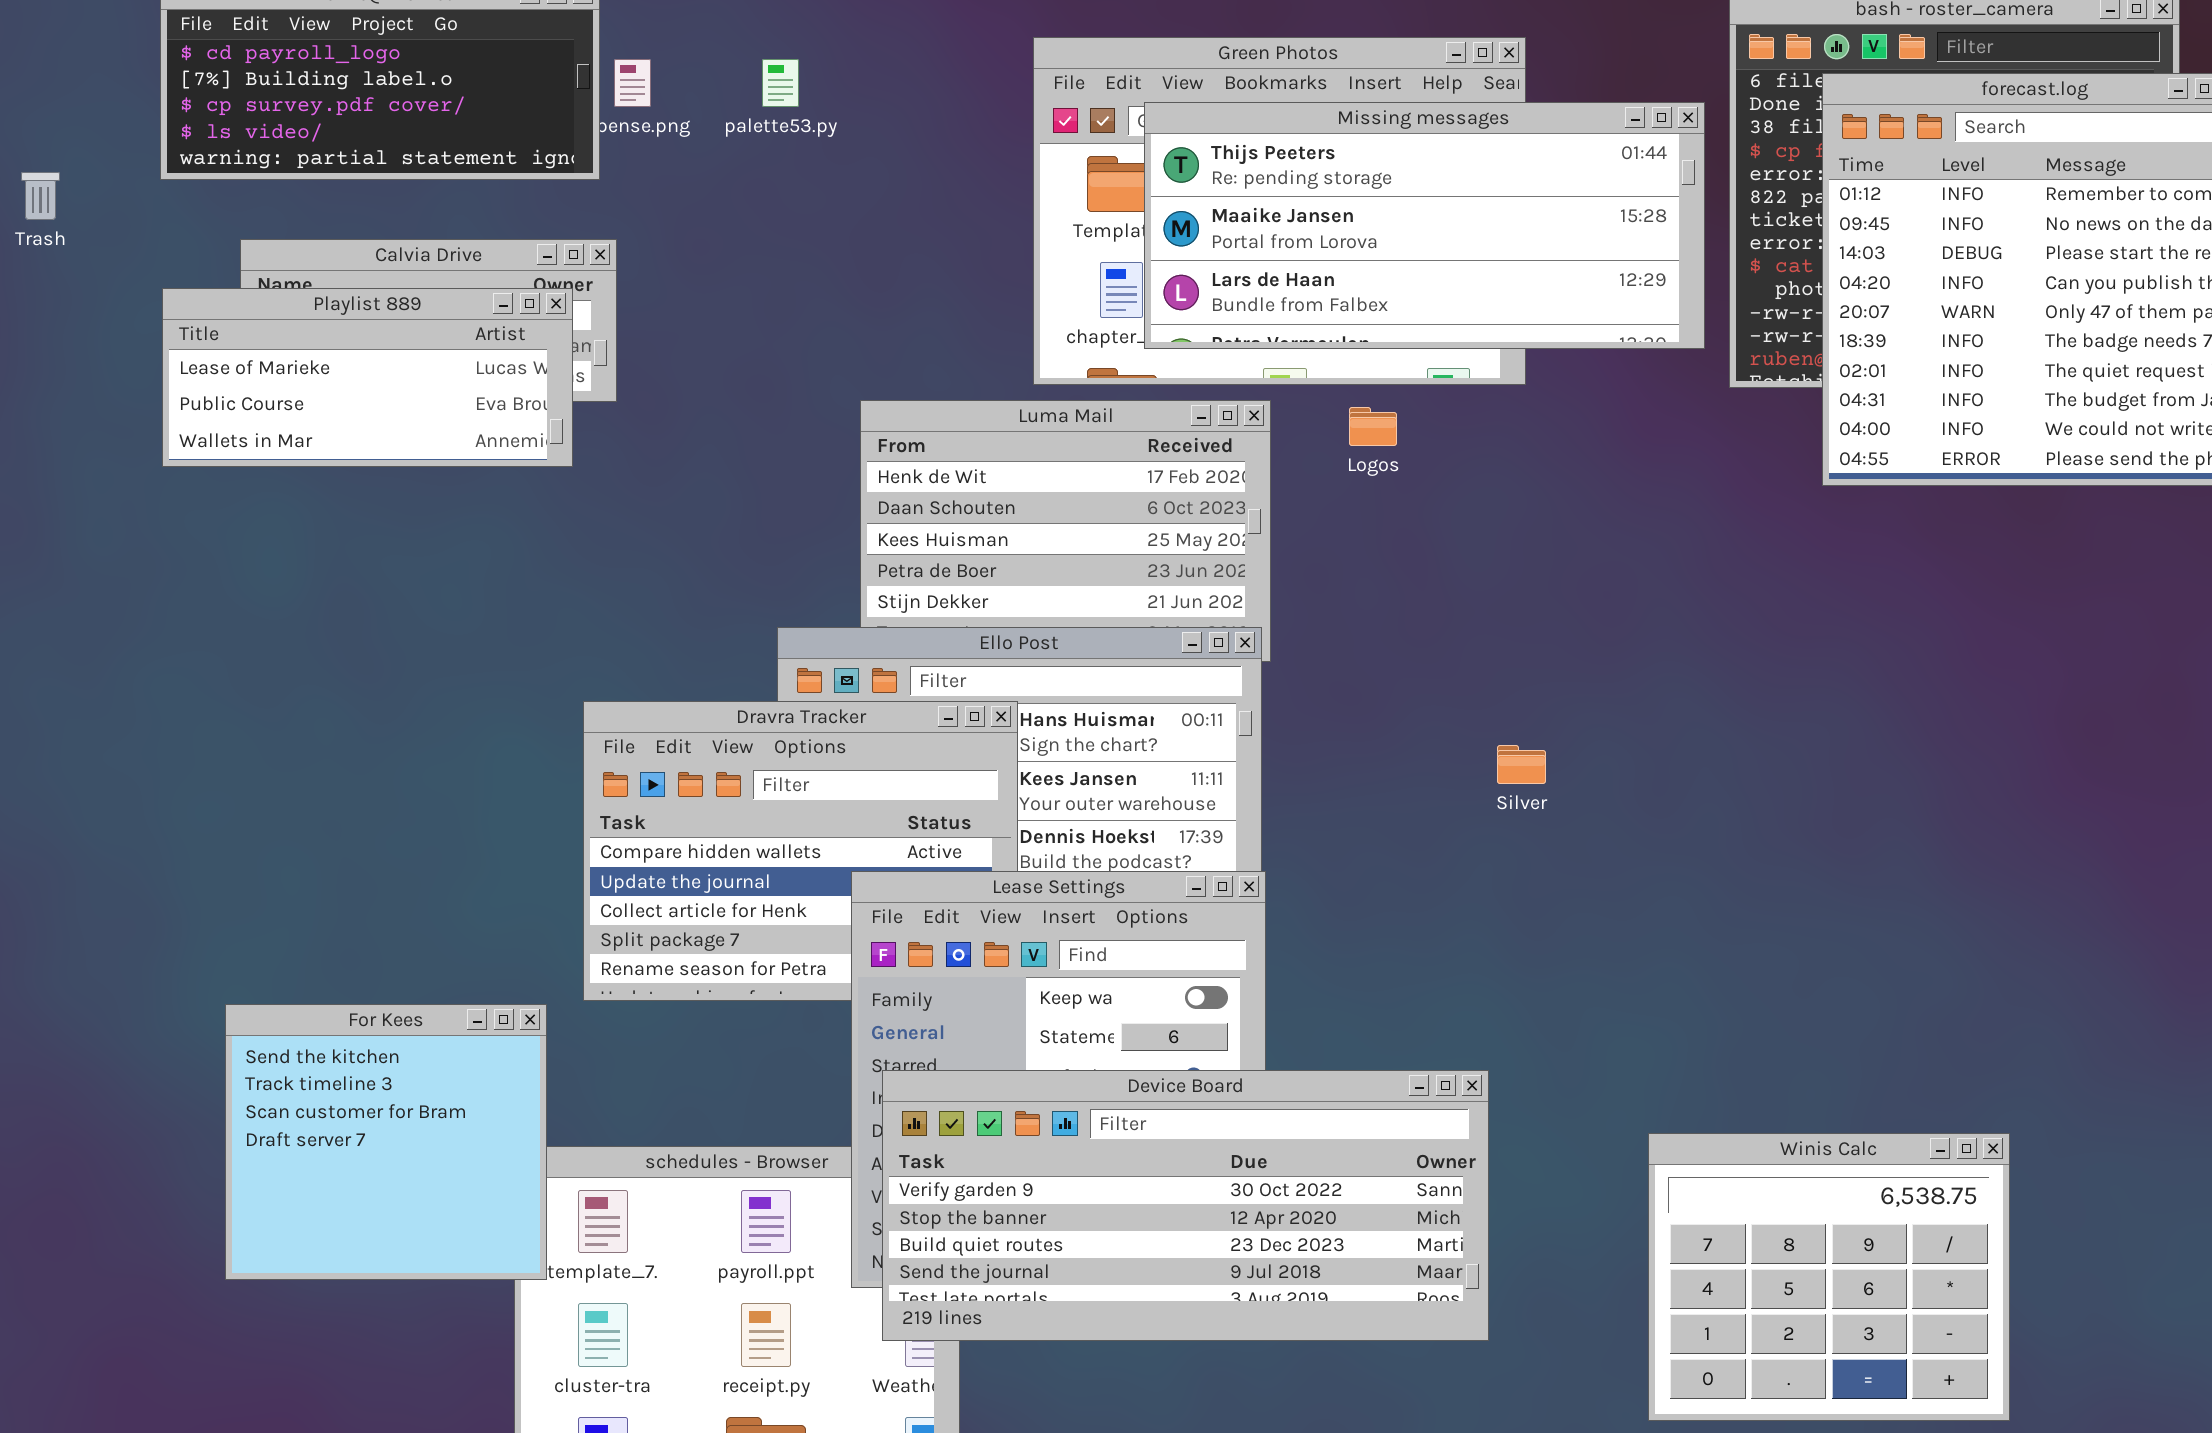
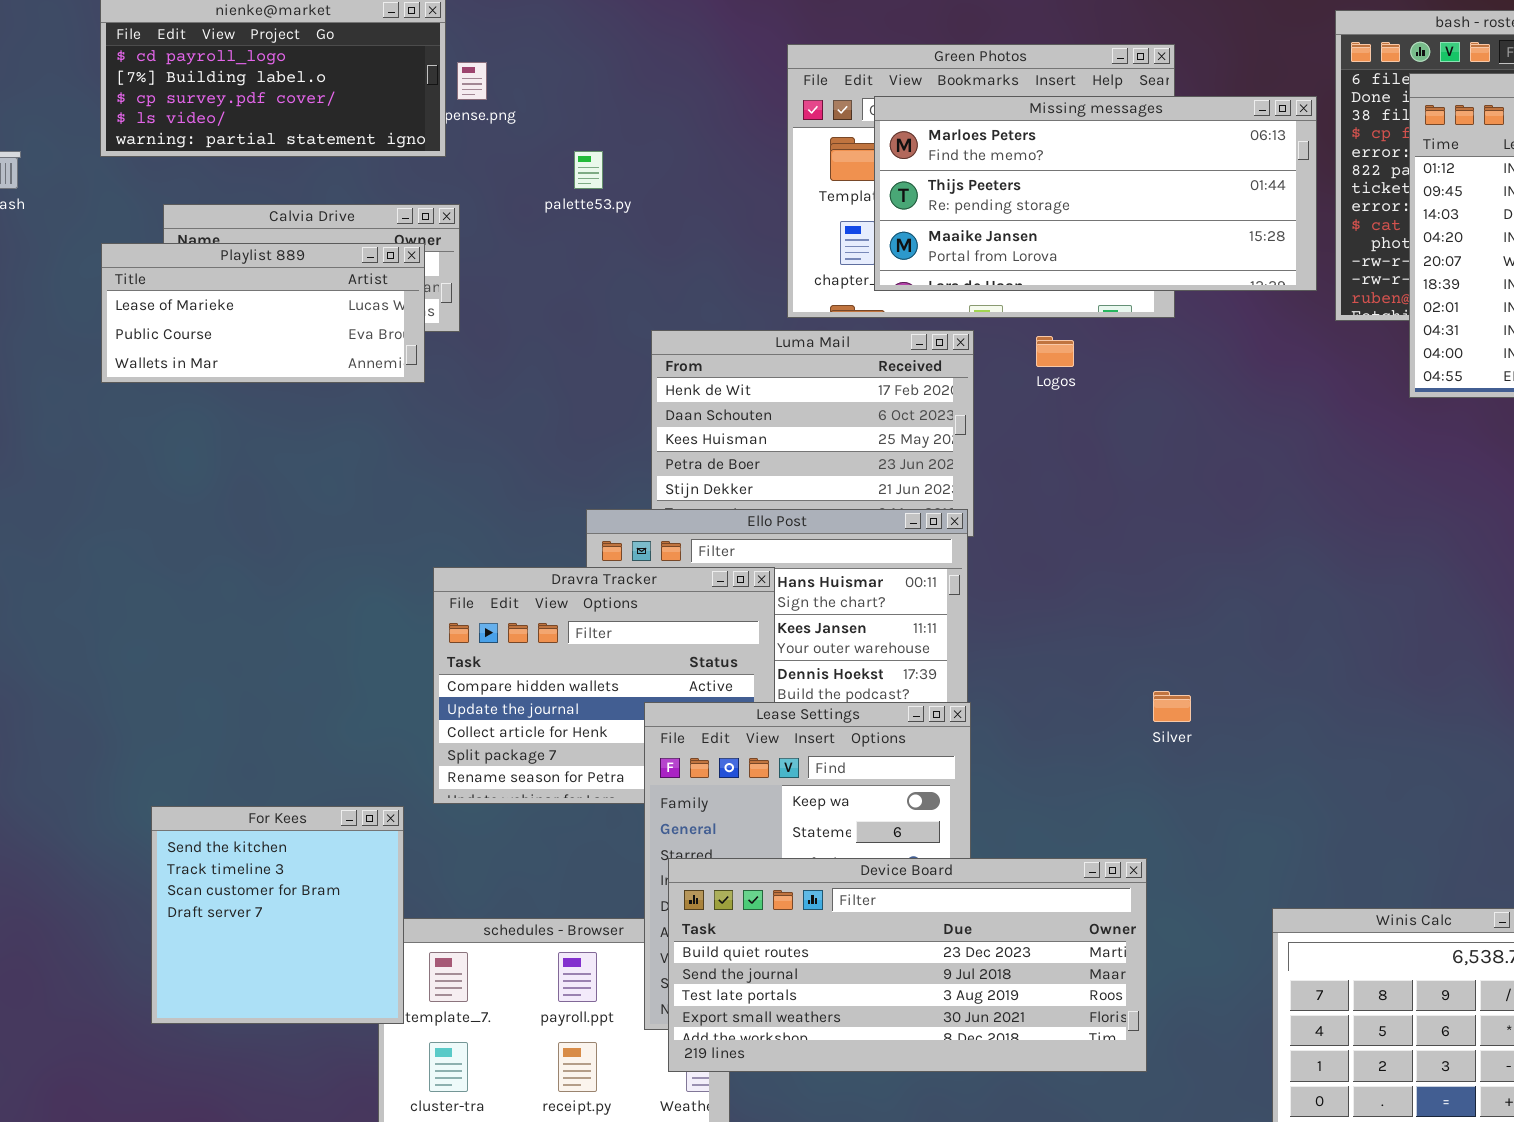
palette53.py: [762,59,799,107] -> [574,151,603,189], moved
Missing messages: [1144,102,1705,349] -> [874,96,1317,291], scrolled up 1 row
Silver: [1497,745,1546,784] -> [1153,691,1191,722], moved
Device Board: [882,1070,1489,1341] -> [668,858,1147,1072], scrolled down 2 rows

